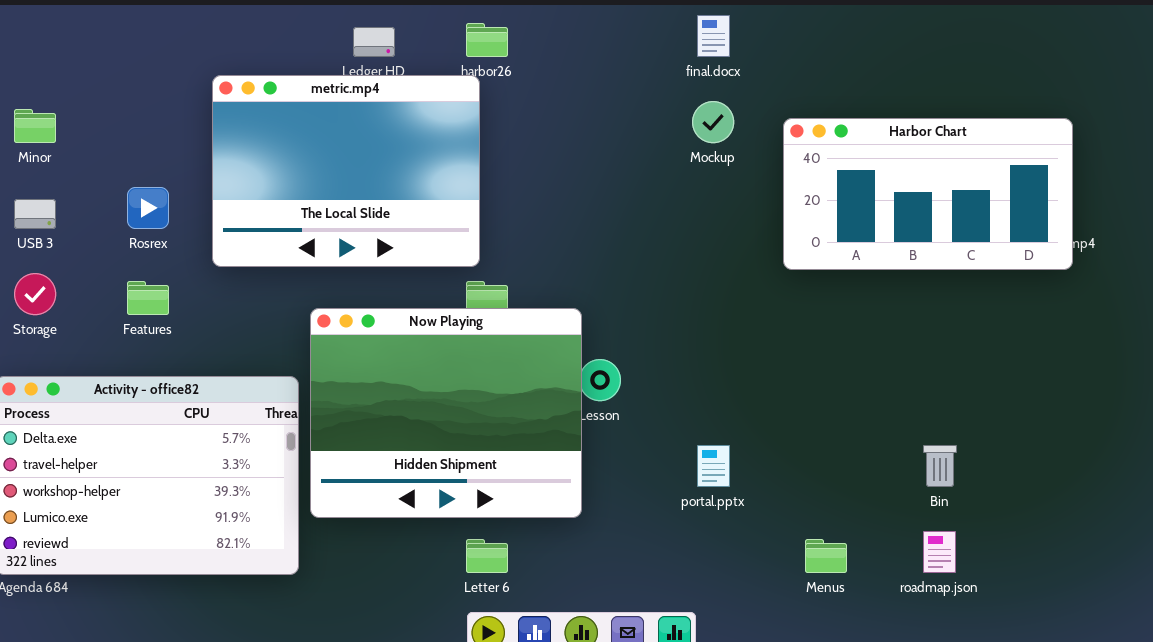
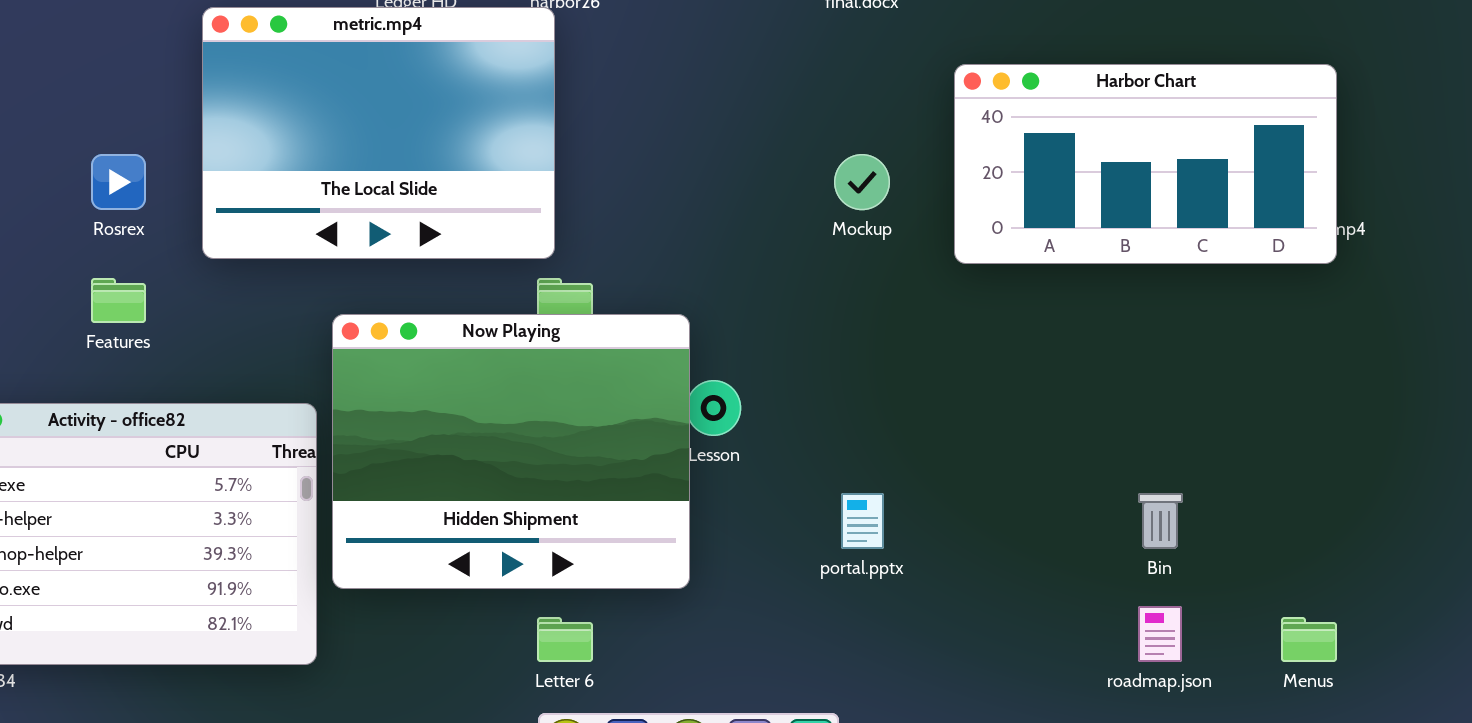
Mockup: [692,101,734,143] -> [834,154,890,210], moved
Menus: [805,539,847,573] -> [1281,617,1337,662], moved

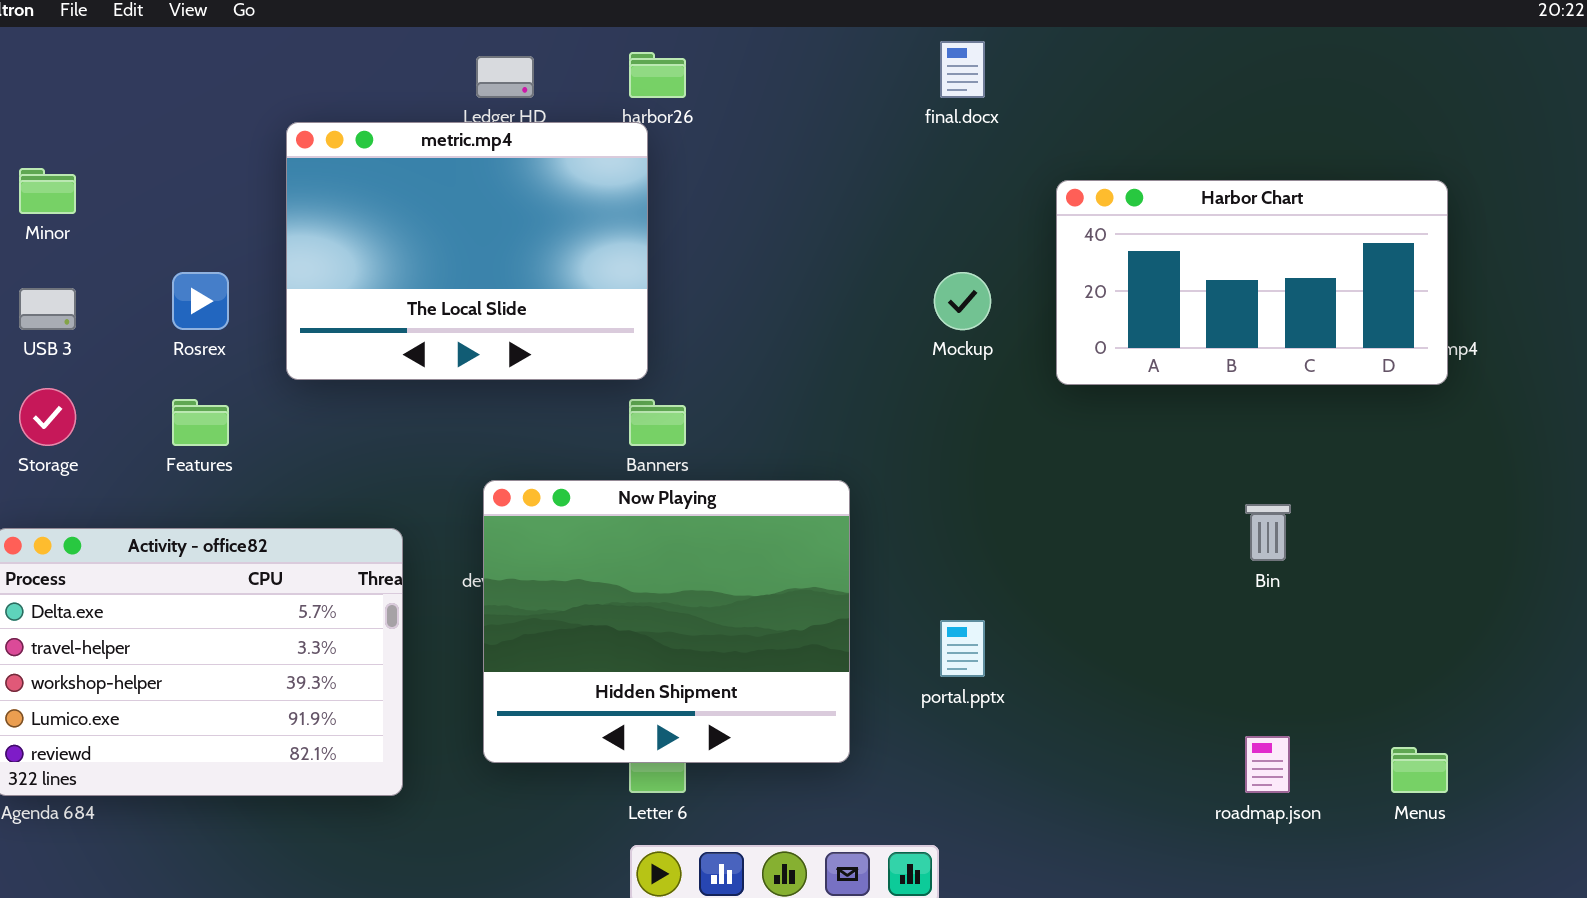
Now Playing: [332,314,690,589] -> [483,480,850,763], moved
Bin: [1138,493,1183,549] -> [1245,504,1291,561], moved

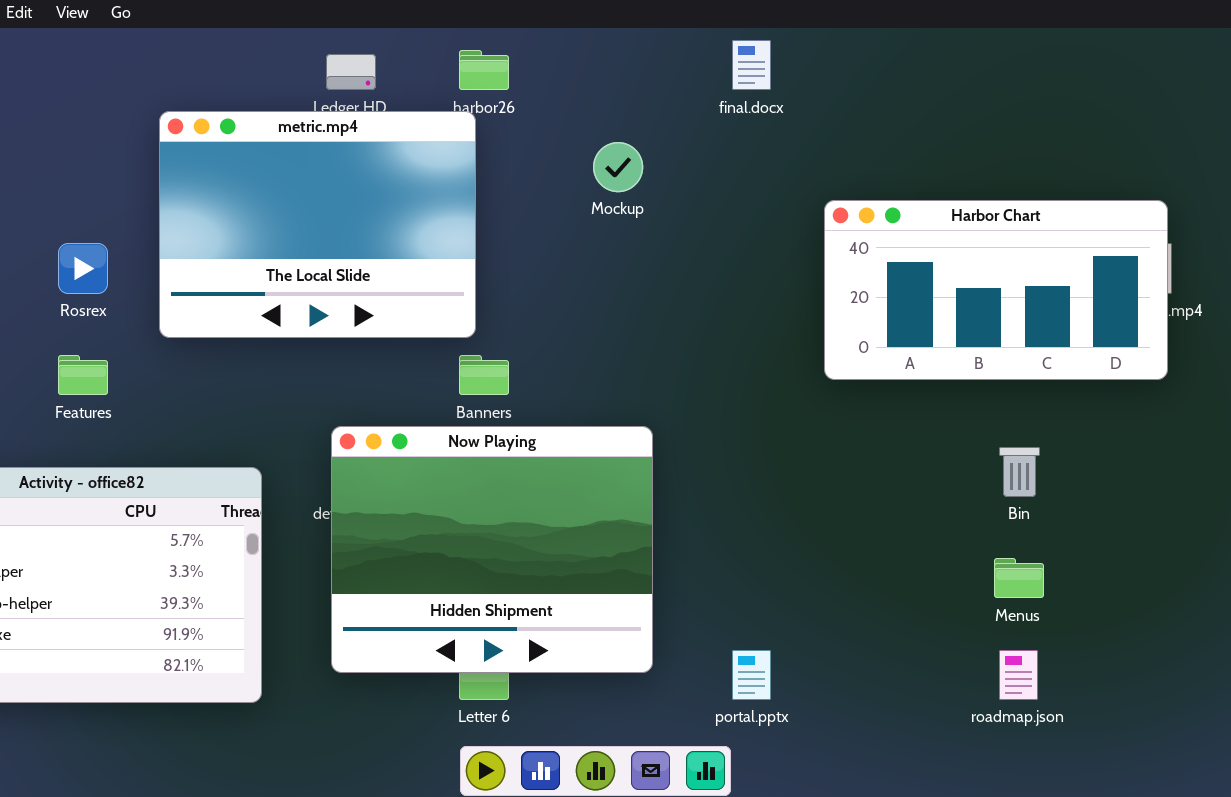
Harbor Chart: [1056,180,1448,385] -> [824,200,1168,380], moved
Mockup: [934,272,991,330] -> [593,142,643,192], moved
portal.pptx: [940,620,985,677] -> [732,650,771,700], moved
Menus: [1391,747,1448,793] -> [994,558,1044,598], moved

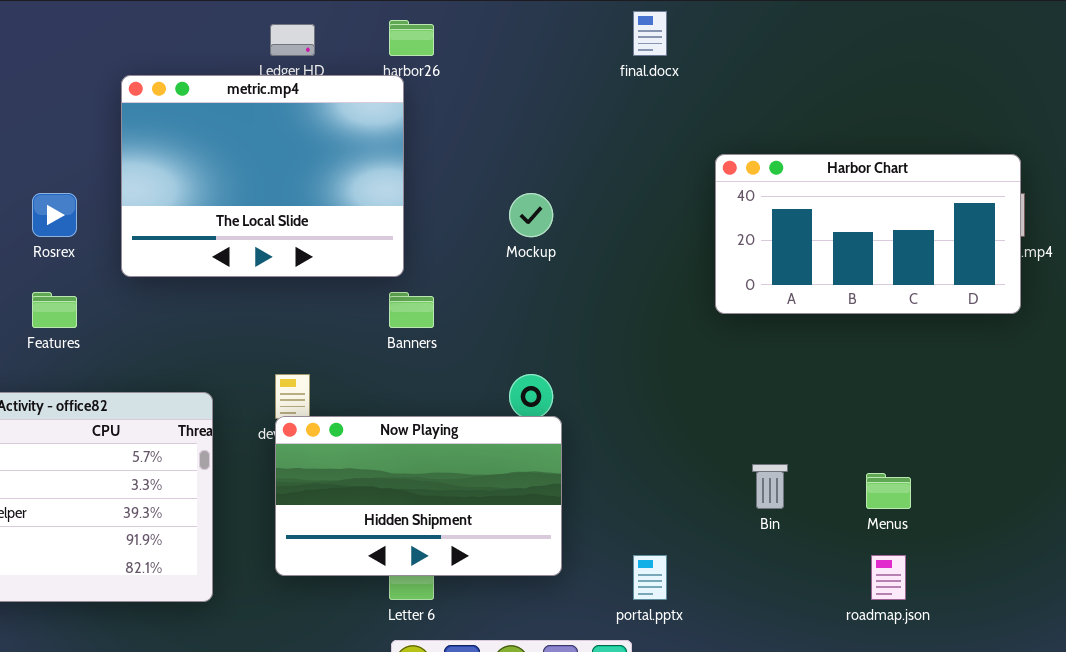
Mockup: [593,142,643,192] -> [509,193,553,237], moved
Now Playing: [331,426,653,673] -> [275,416,562,576], resized
Bin: [999,447,1040,497] -> [752,464,788,509], moved

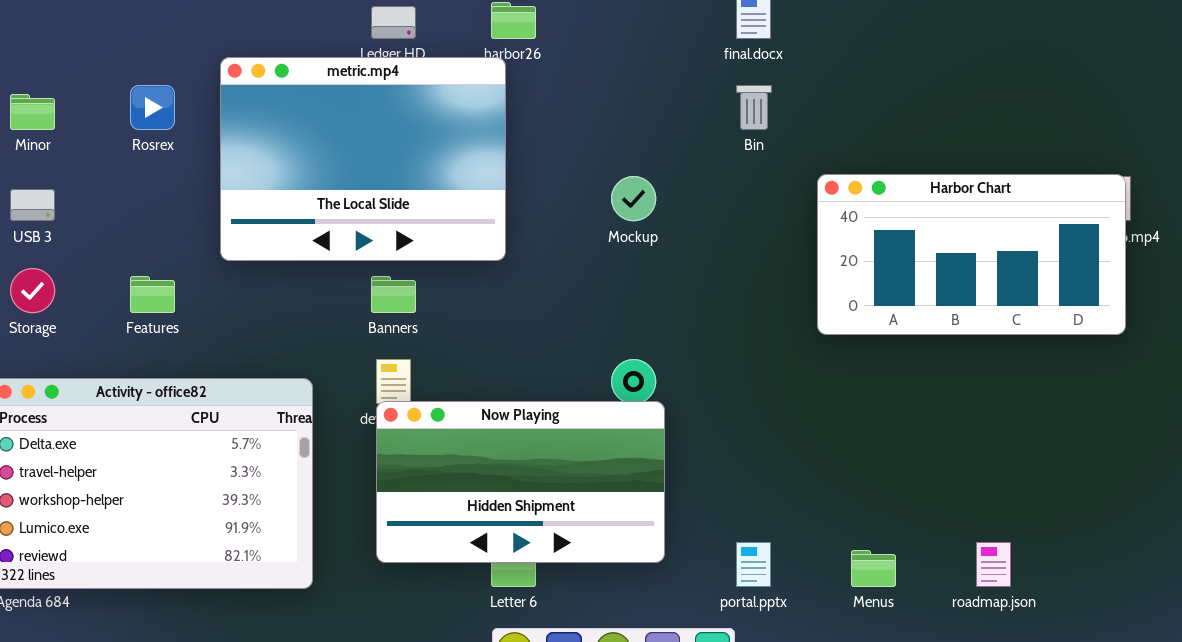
Harbor Chart: [715,154,1021,314] -> [817,174,1126,335], moved
Rosrex: [32,193,77,237] -> [130,85,175,130], moved
Banners: [389,292,434,328] -> [371,276,416,313], moved
Bin: [752,464,788,509] -> [736,85,772,130], moved
Menus: [866,473,911,509] -> [851,550,896,587], moved

